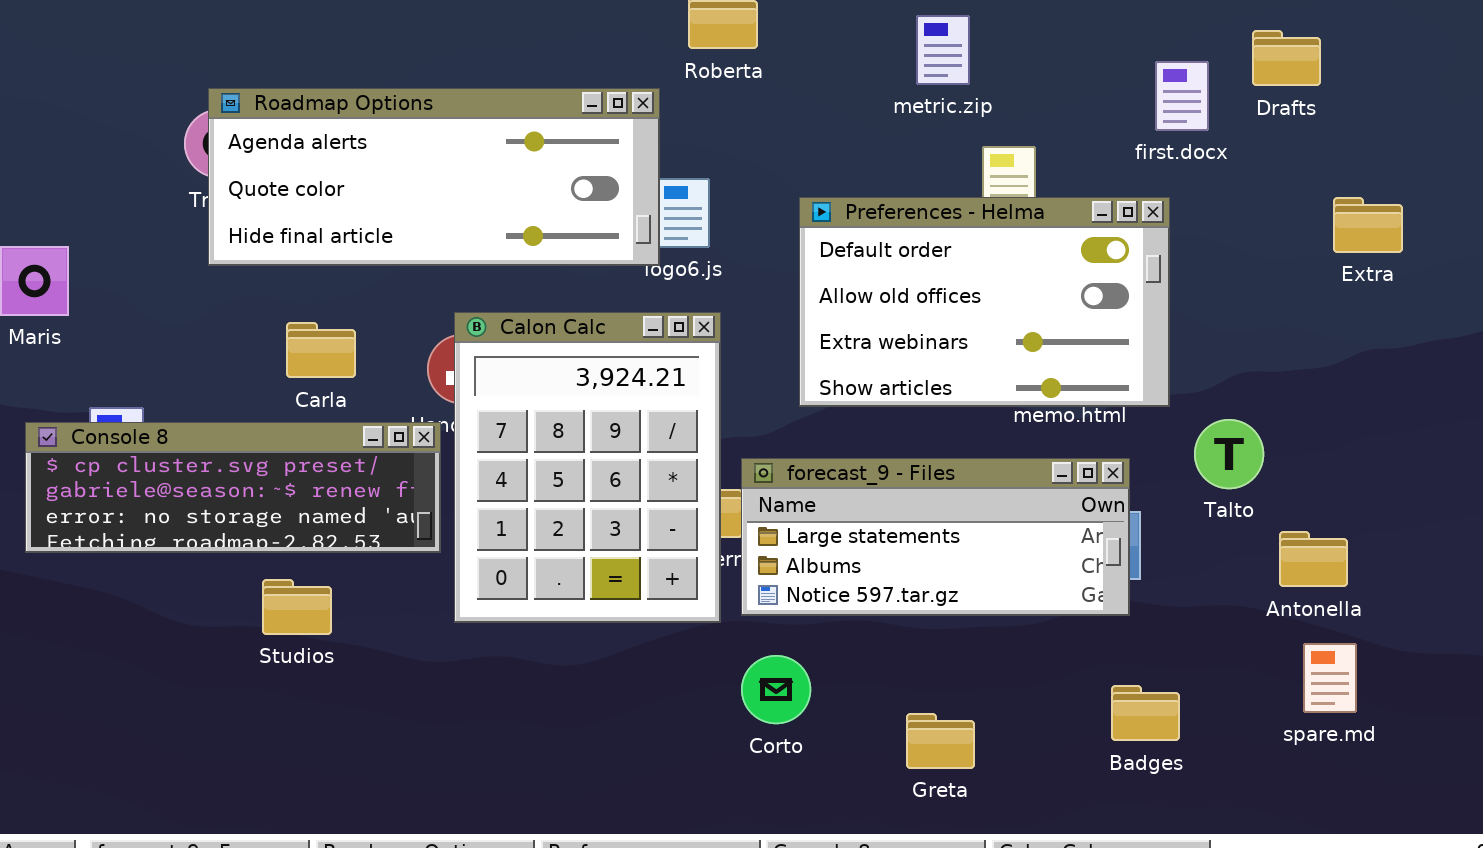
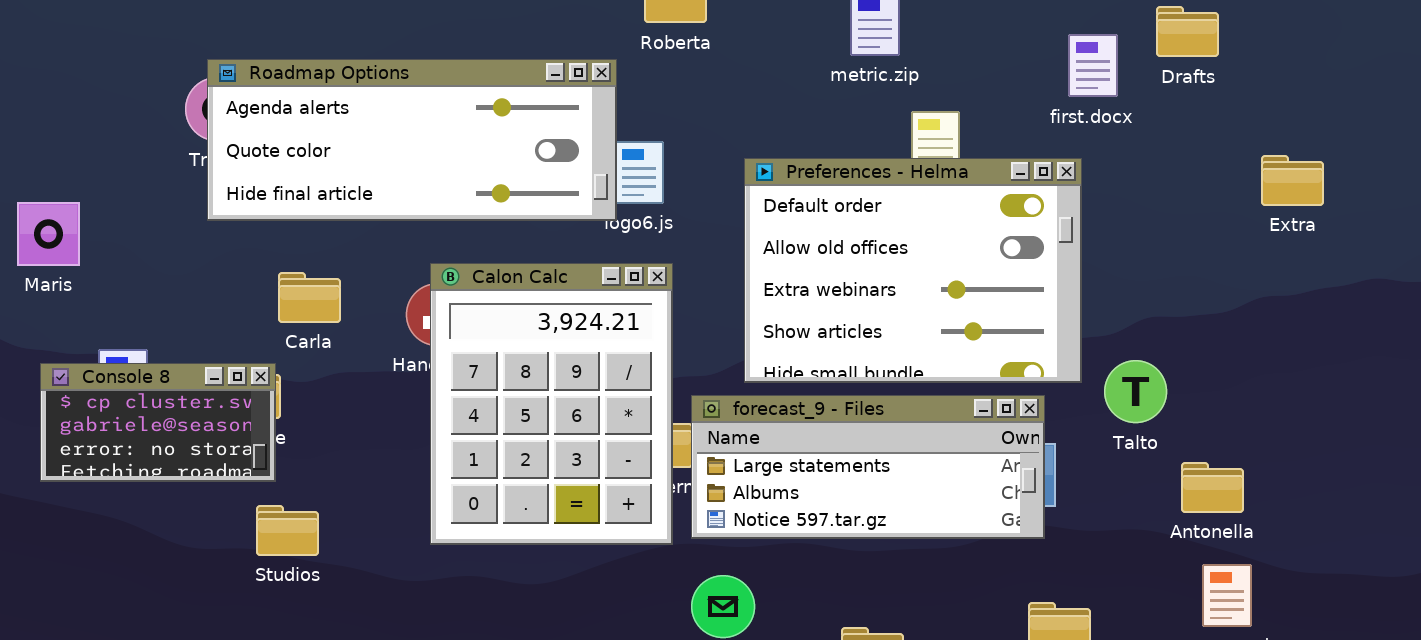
Preferences - Helma: [799,197,1170,407] -> [744,158,1082,383], resized
Extra: [1333,197,1403,253] -> [1261,155,1324,206], moved
Console 8: [25,422,441,553] -> [40,363,276,482], resized

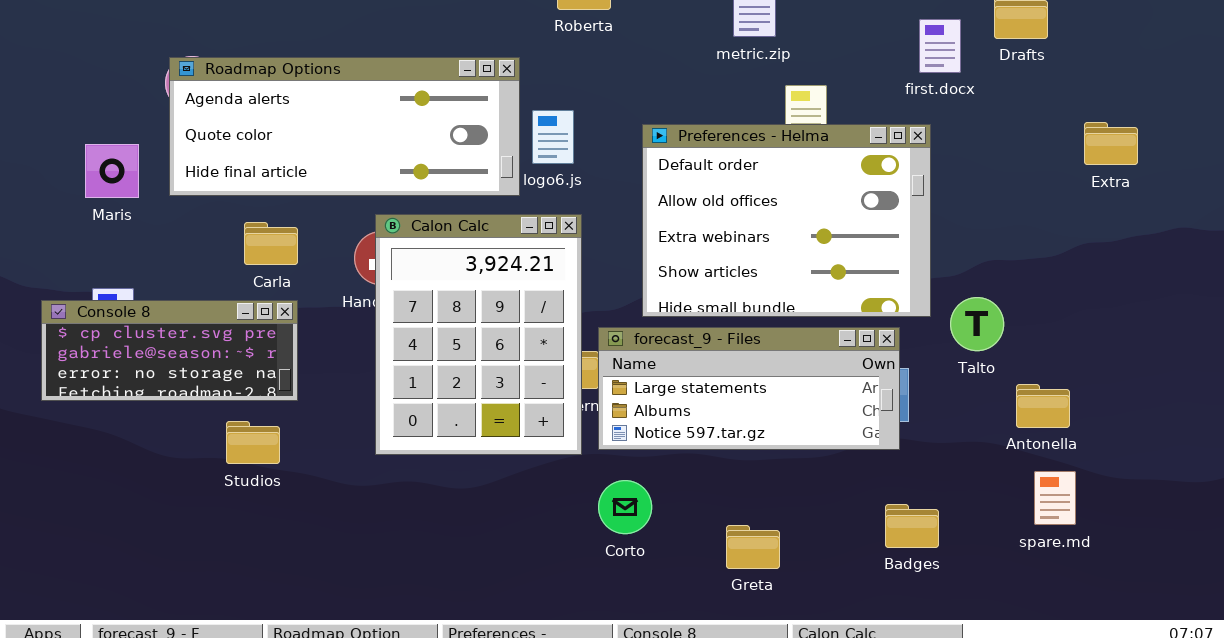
Roadmap Options: [207,59,617,221] -> [169,57,520,196], moved
Maris: [17,202,80,266] -> [85,144,139,198], moved
Console 8: [40,363,276,482] -> [41,300,298,401], resized

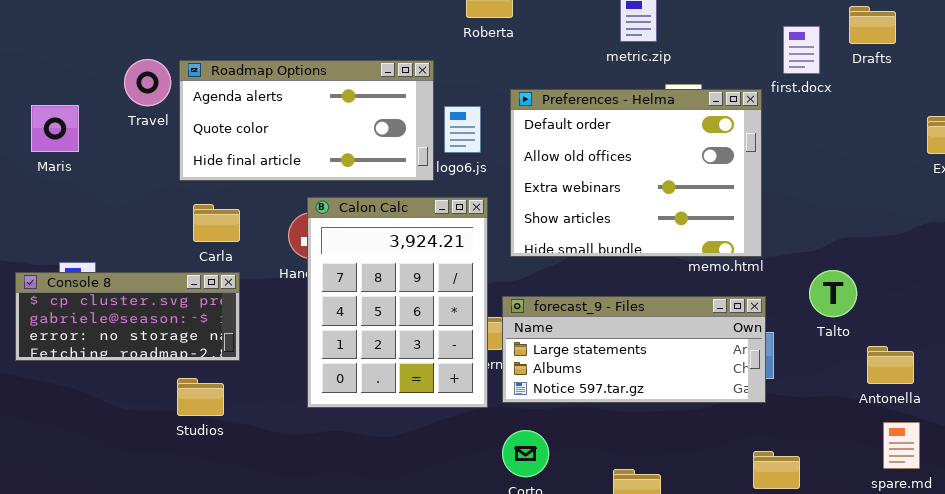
Roadmap Options: [169,57,520,196] -> [179,60,434,181], resized
Preferences - Helma: [642,124,931,317] -> [510,89,762,257], moved
Maris: [85,144,139,198] -> [31,105,79,152], moved

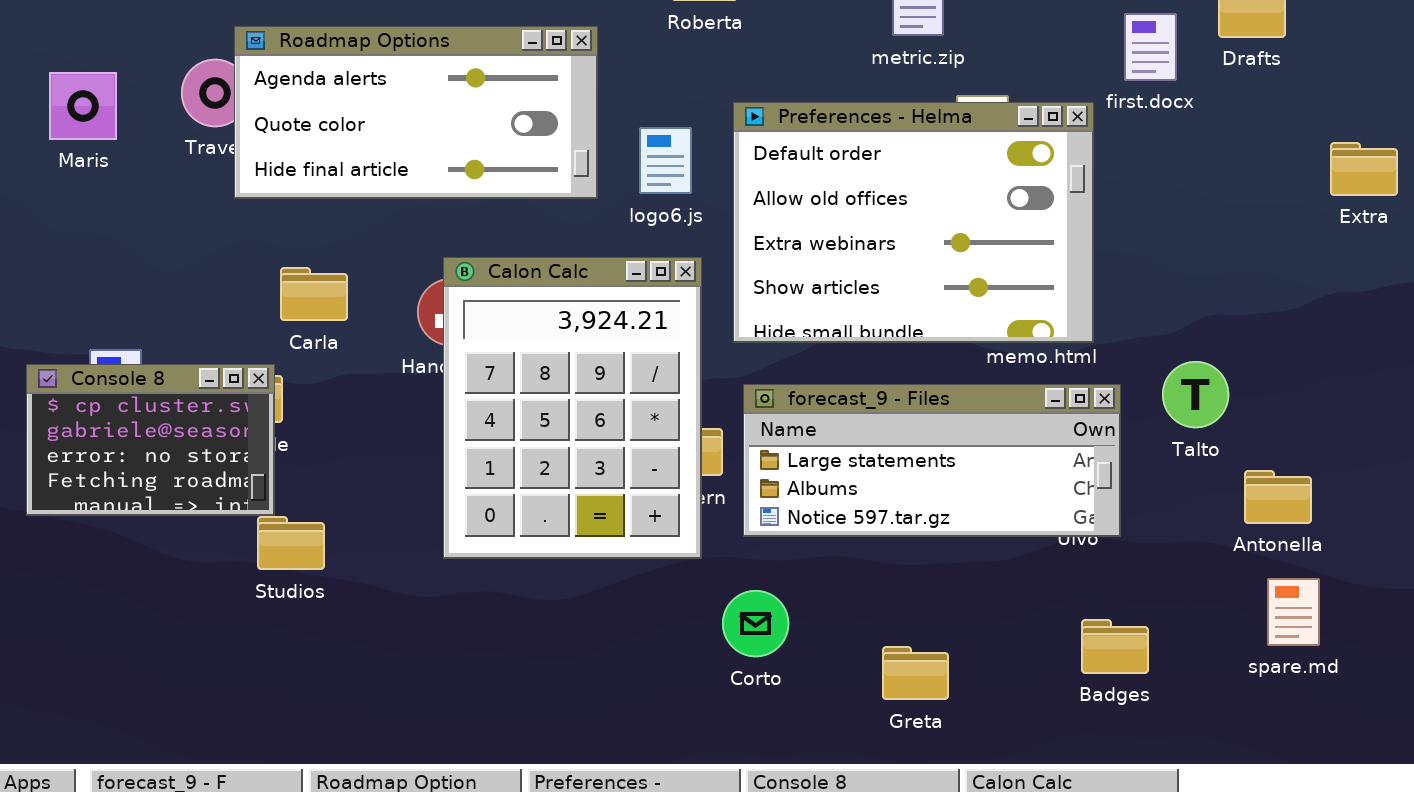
Roadmap Options: [179,60,434,181] -> [234,26,598,199], moved
Maris: [31,105,79,152] -> [49,72,117,140], moved
Console 8: [15,272,240,361] -> [26,364,275,516], resized
forecast_9 - Files: [502,296,766,403] -> [743,384,1121,537], moved

